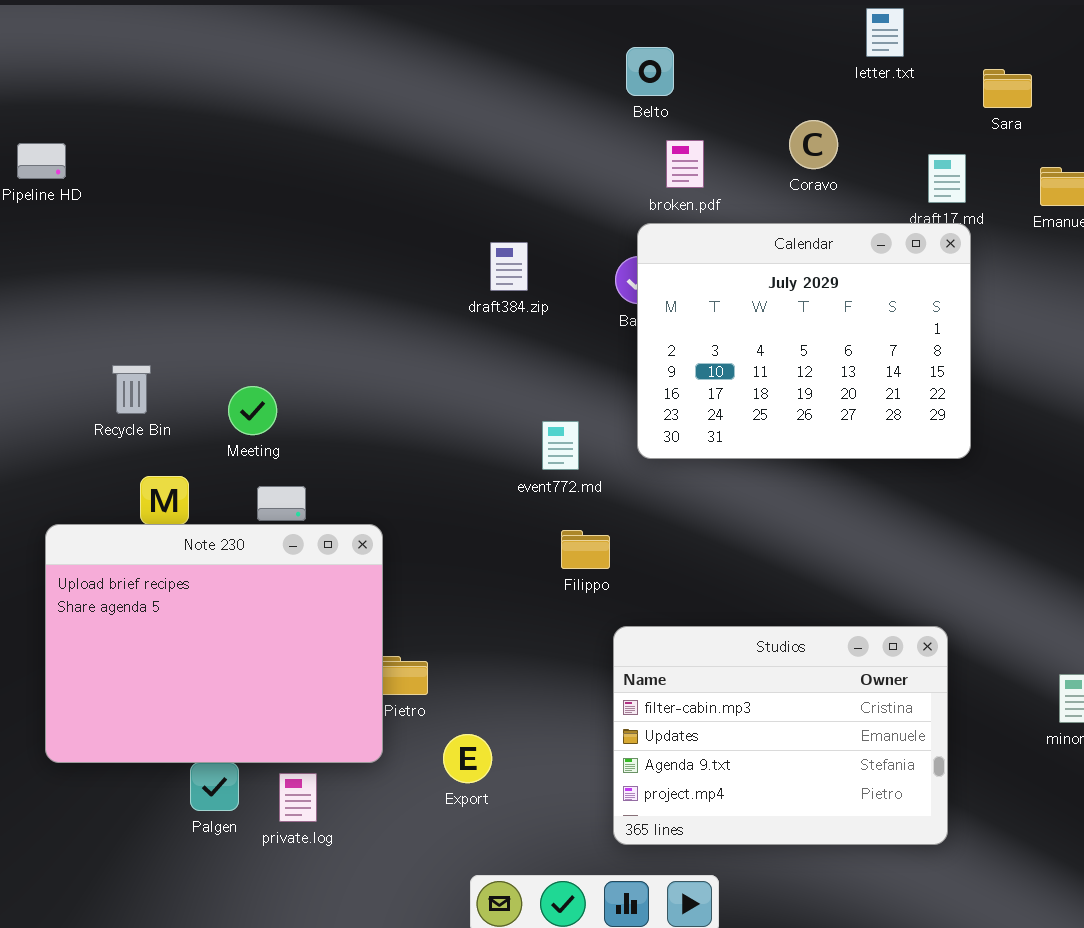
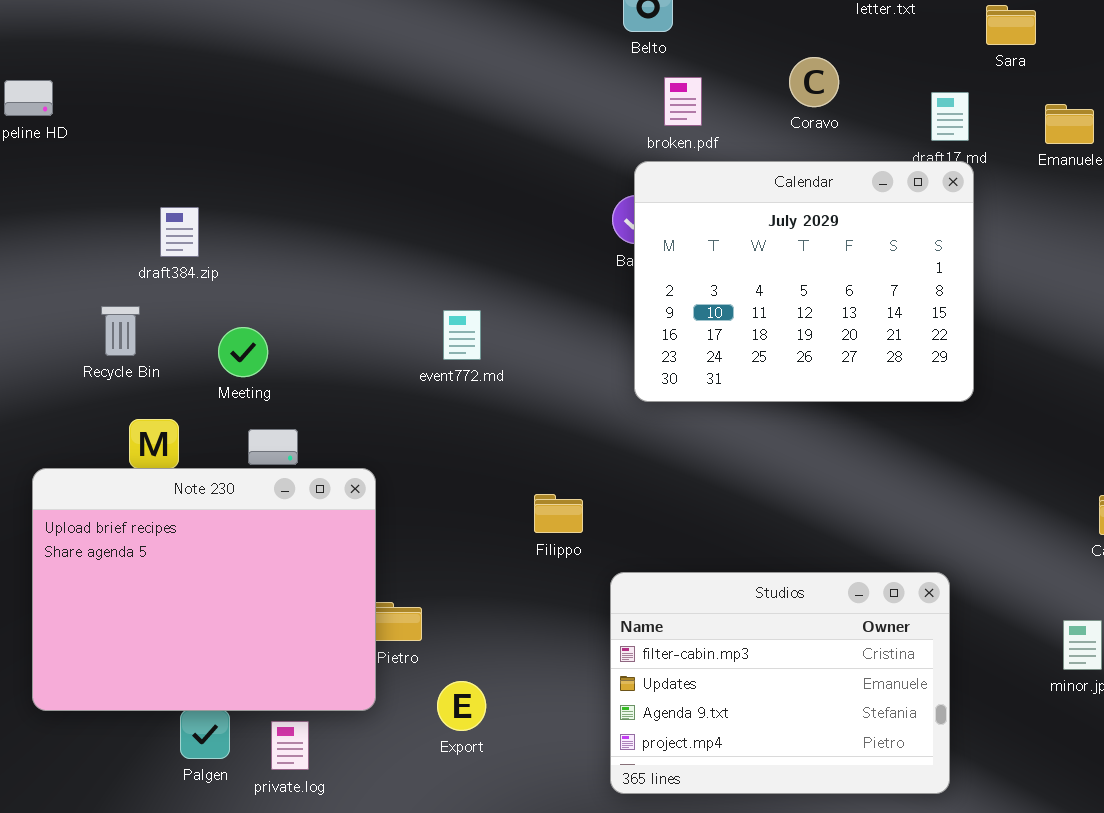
draft384.zip: [490,242,528,291] -> [160,207,199,257], moved
event772.md: [542,421,579,470] -> [443,310,481,360], moved
Filippo: [561,530,610,569] -> [534,494,583,533], moved

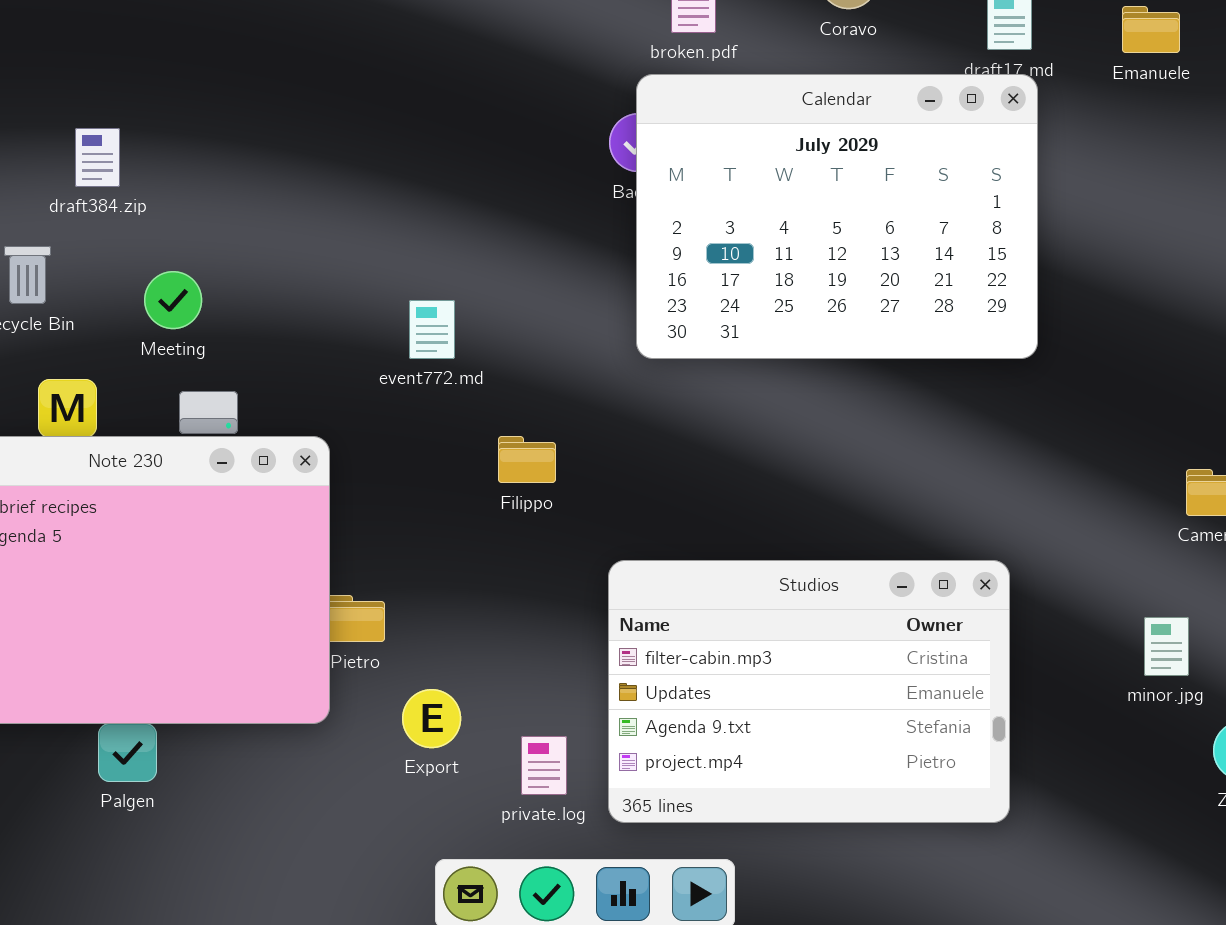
event772.md: [443,310,481,360] -> [409,300,455,359], moved
Filippo: [534,494,583,533] -> [498,436,556,483], moved
private.log: [271,721,309,770] -> [521,736,567,795], moved

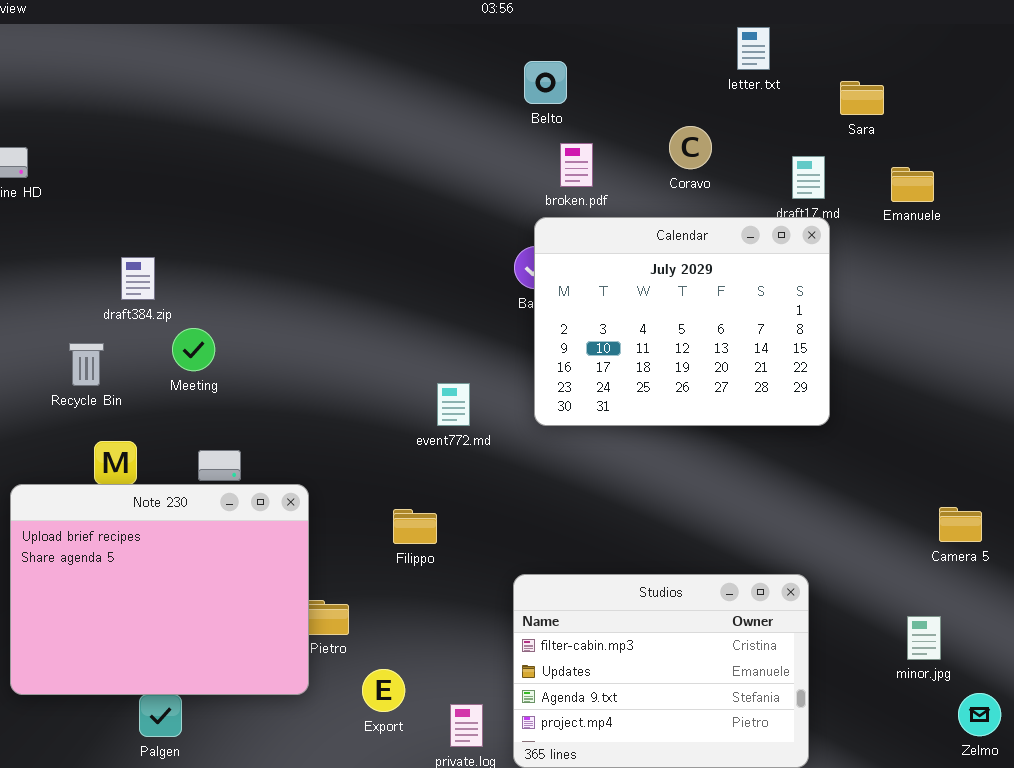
Meeting: [144,271,202,329] -> [172,328,215,371], moved
event772.md: [409,300,455,359] -> [437,383,470,426], moved
Filippo: [498,436,556,483] -> [393,509,437,544], moved

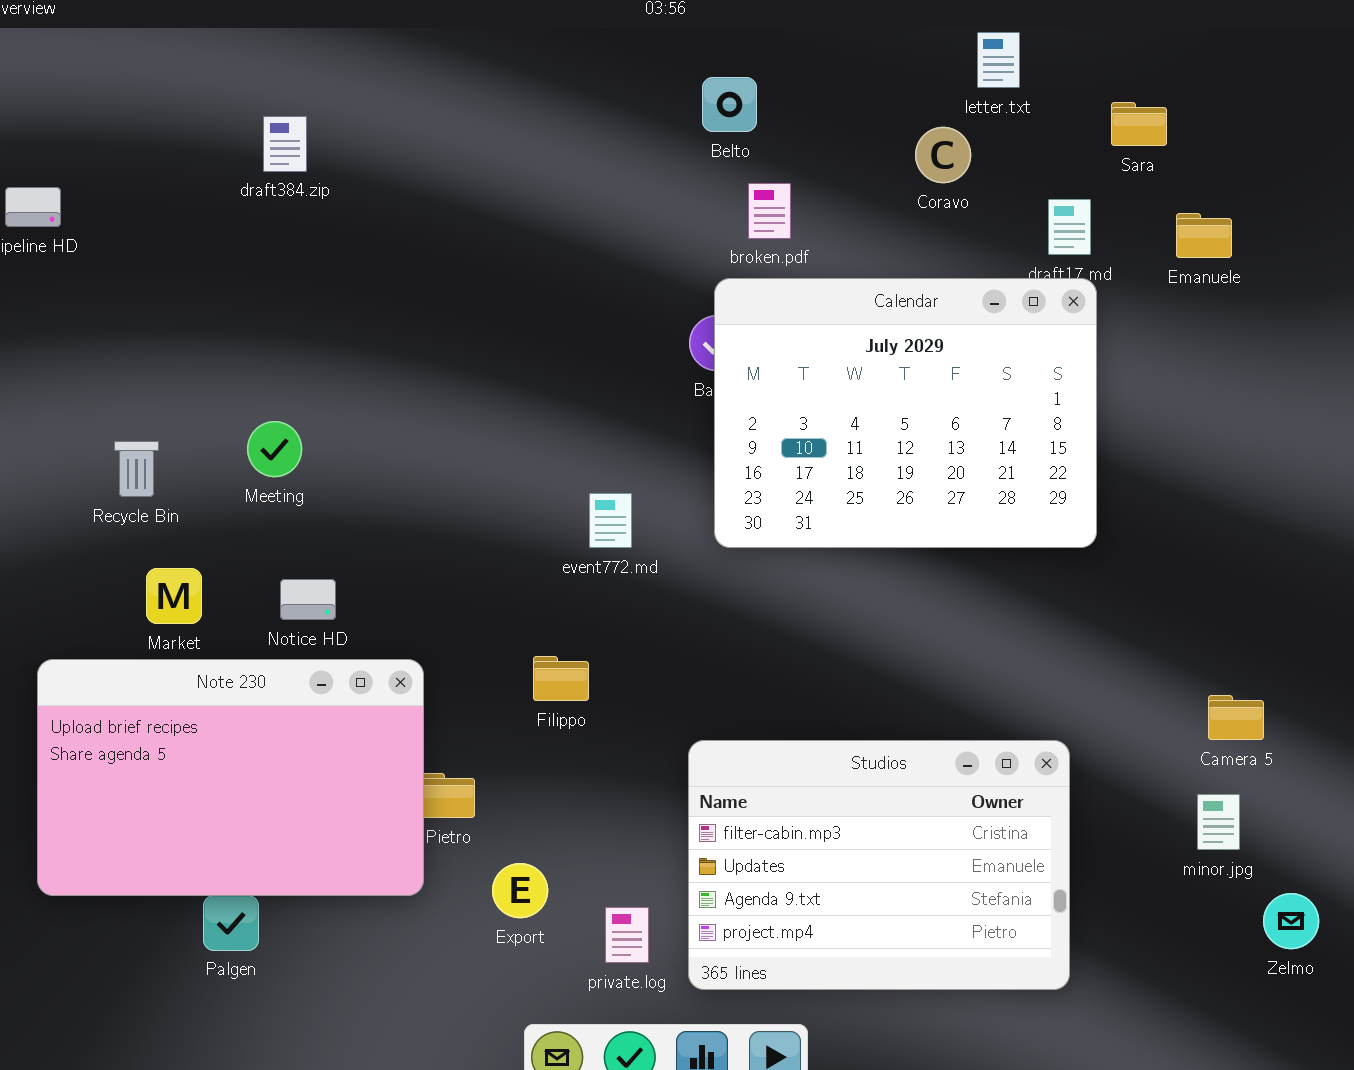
Coravo: [669,126,712,169] -> [915,127,971,183], moved
draft384.zip: [121,257,155,300] -> [263,116,307,172], moved
Note 230: [10,484,309,695] -> [37,659,424,896], resized
Camera 5: [939,507,982,542] -> [1208,695,1264,740], moved

